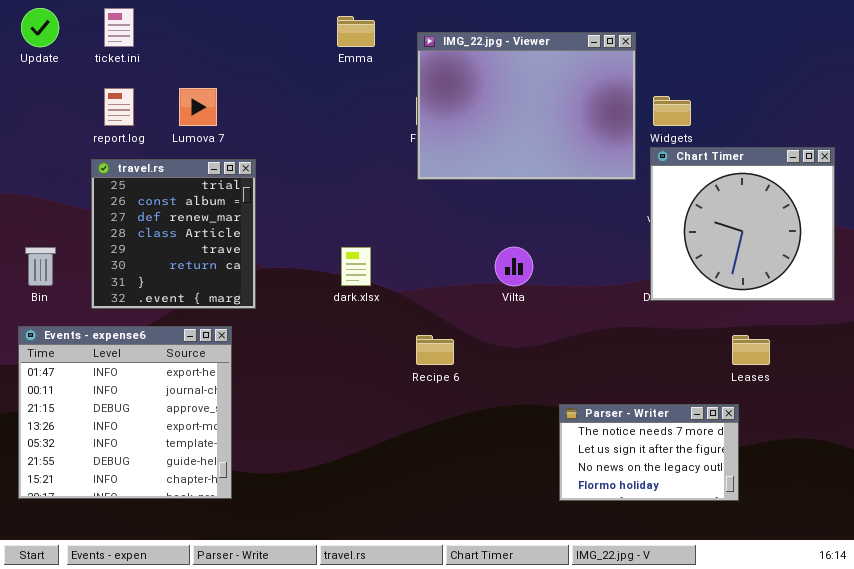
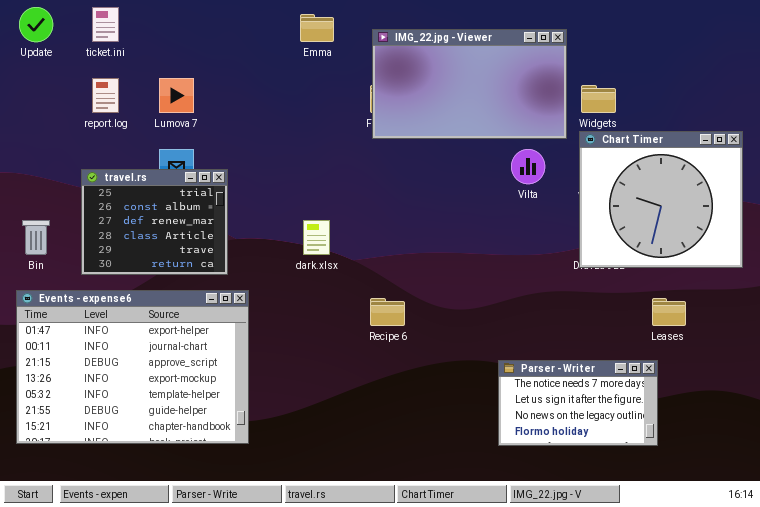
IMG_22.jpg - Viewer: [417,32,636,180] -> [372,29,567,139], resized
travel.rs: [91,159,256,309] -> [81,169,228,275], resized
Vilta: [495,247,533,286] -> [511,149,545,184], moved
Events - expense6: [18,326,232,499] -> [16,290,249,444], resized

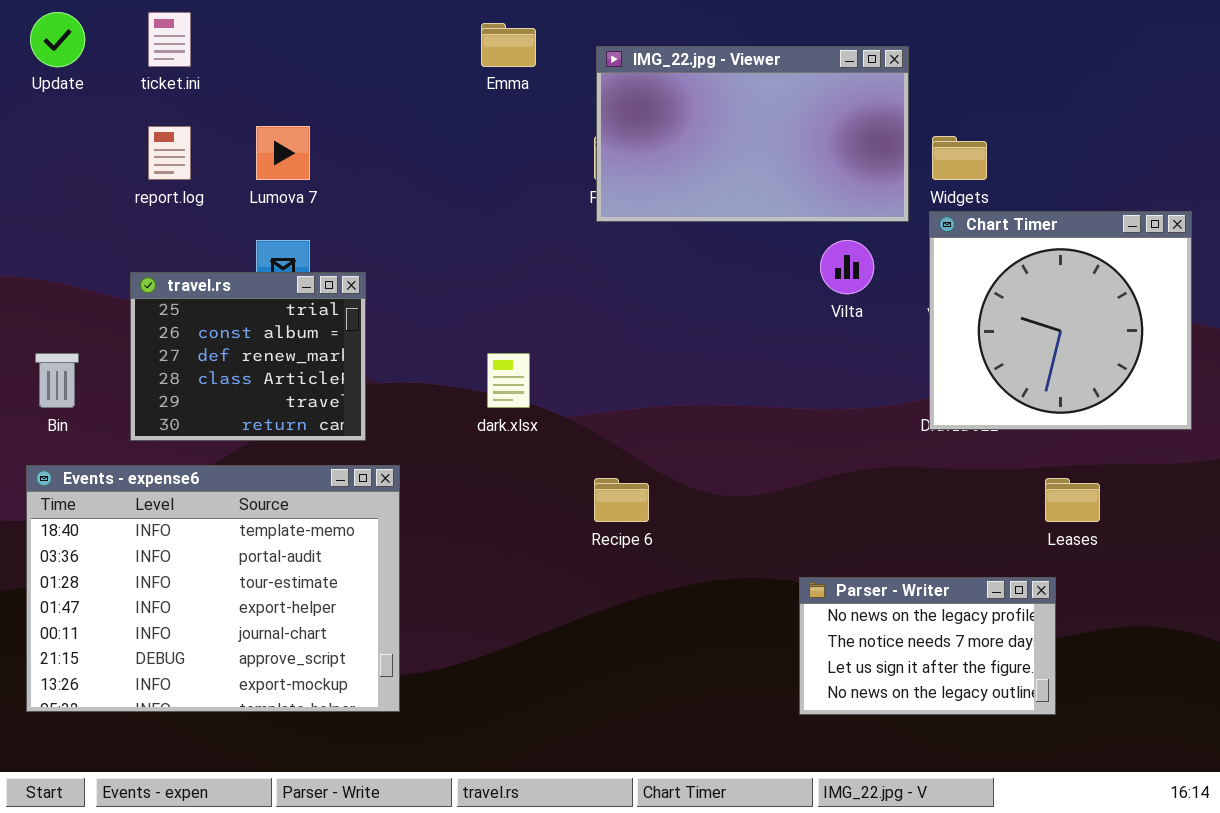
Events - expense6: [16,290,249,444] -> [26,465,400,712], scrolled up 3 rows
Parser - Writer: [498,360,658,446] -> [799,577,1056,715], scrolled up 1 row

